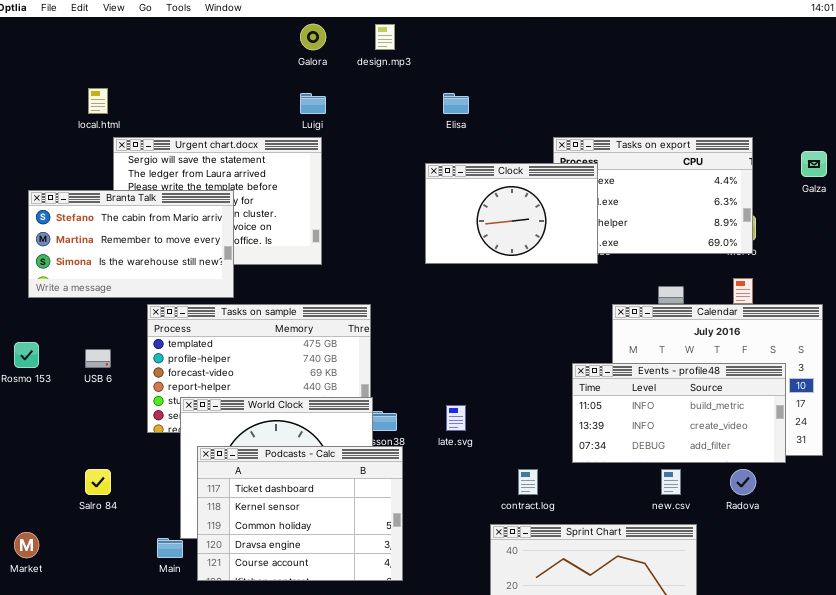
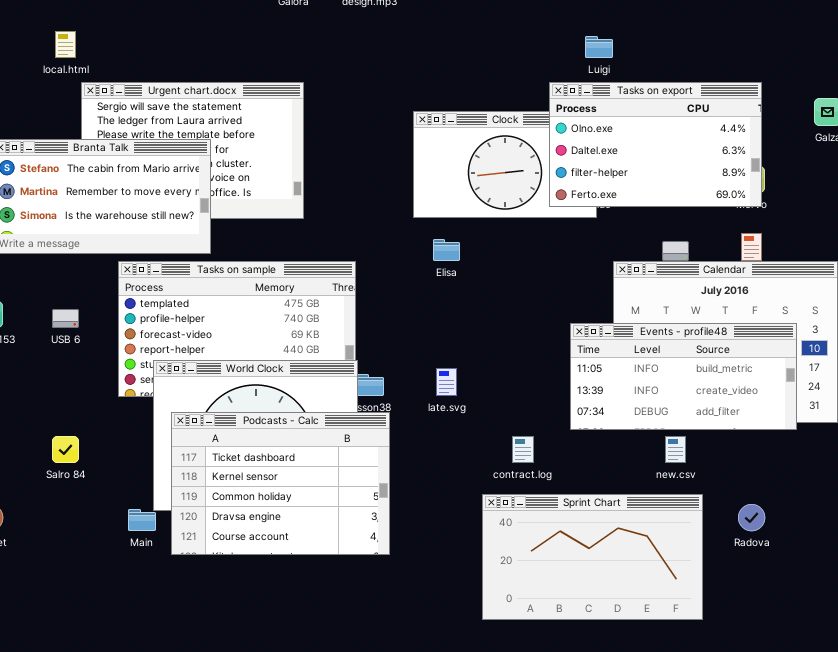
Luigi: [300,93,326,114] -> [585,36,613,58], moved
Elisa: [443,93,469,114] -> [433,239,460,261], moved
Tasks on export: [553,137,753,254] -> [549,82,762,207], raised
Radova: [730,469,756,495] -> [738,504,765,531], moved

